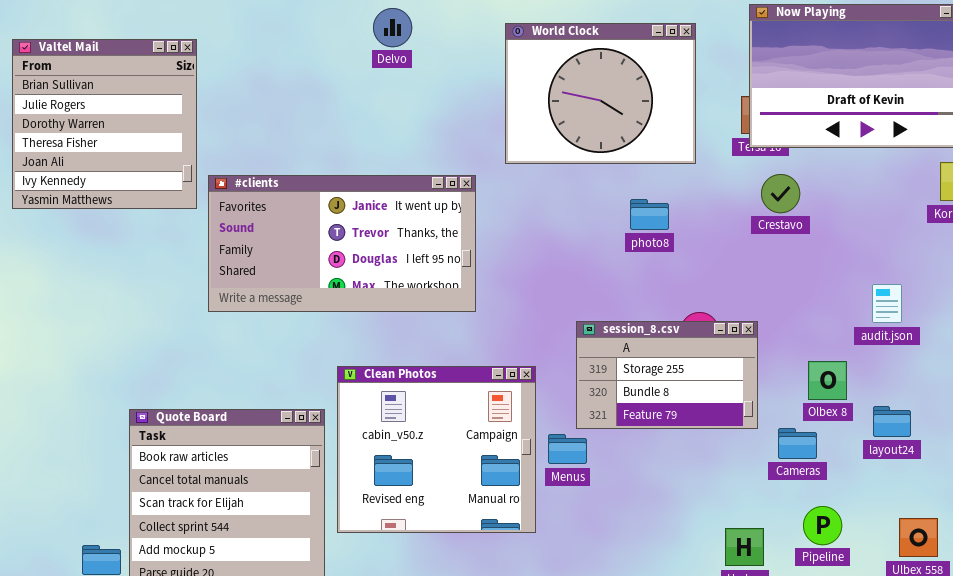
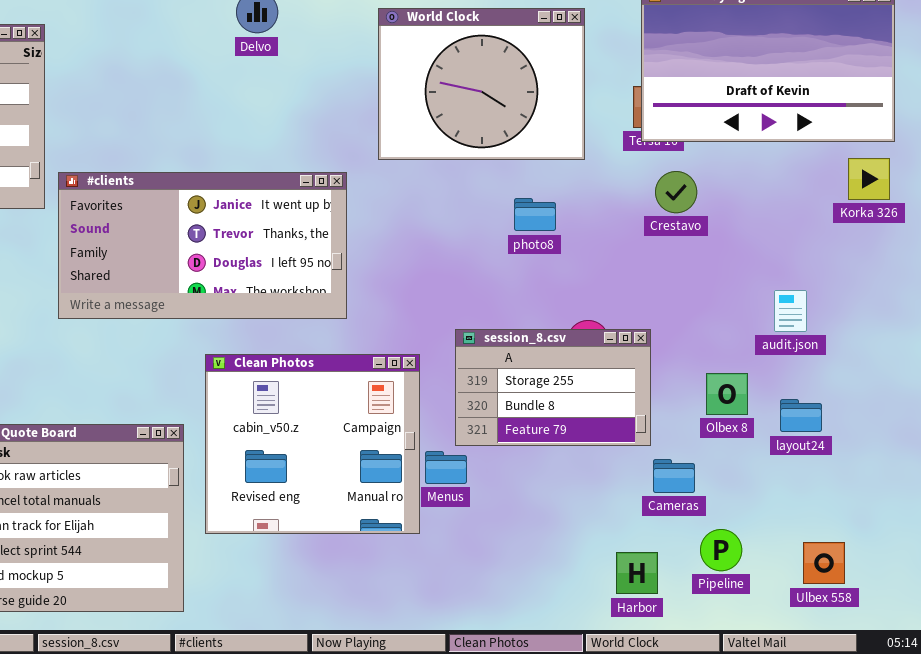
Clean Photos: [337,366,536,533] -> [205,354,420,534], moved
layout24: [873,406,911,437] -> [780,399,822,432], moved
Cameras: [778,428,817,459] -> [653,459,695,493], moved

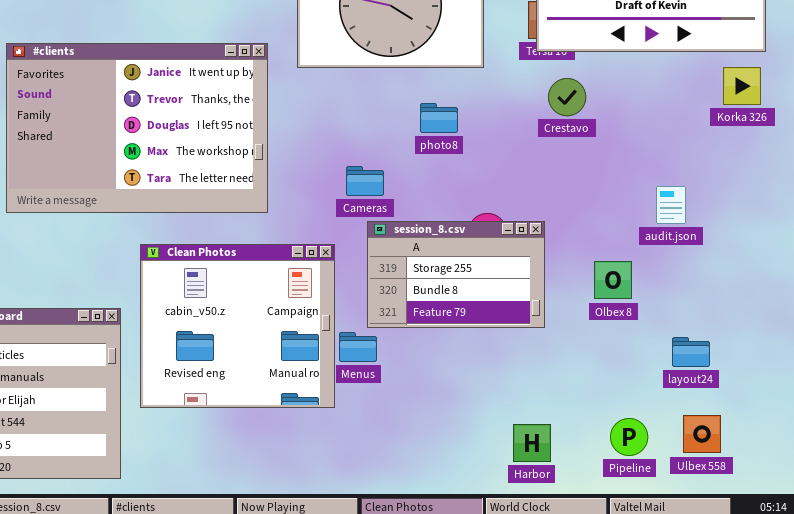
#clients: [58,172,347,319] -> [6,43,268,213], resized
layout24: [780,399,822,432] -> [672,337,710,367], moved
Cameras: [653,459,695,493] -> [346,166,384,196], moved
Pipeline: [700,529,742,571] -> [610,418,648,456], moved

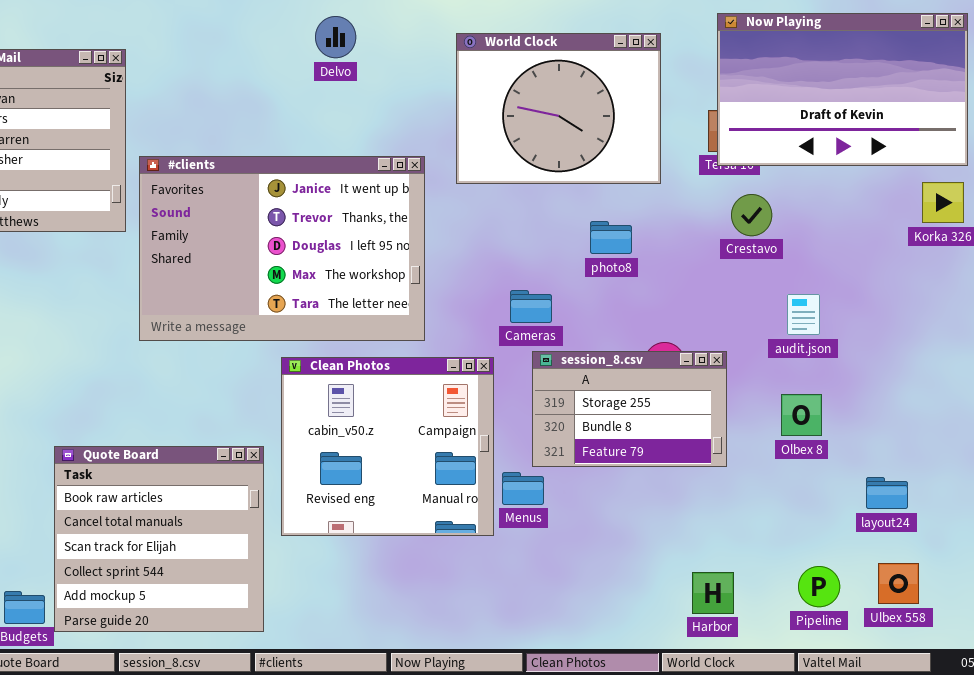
audit.json: [656,186,686,224] -> [787,294,820,335], moved
Clean Photos: [140,244,335,408] -> [281,357,494,536], moved

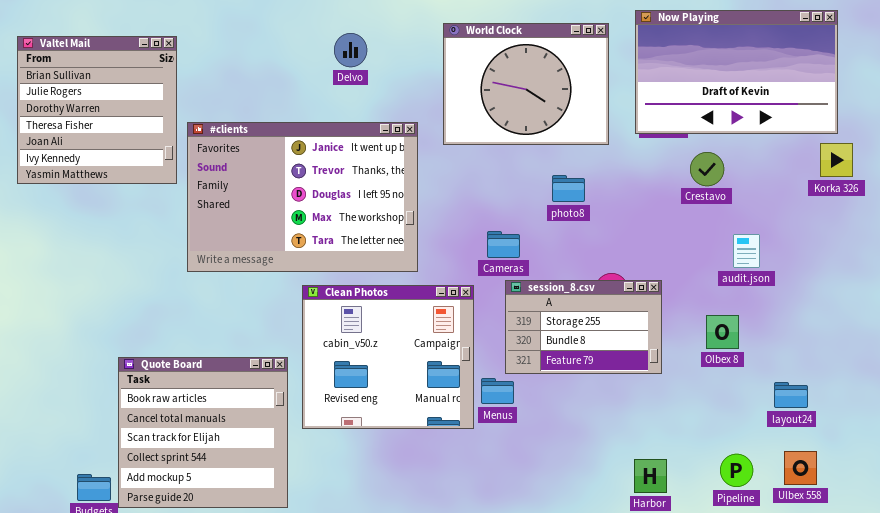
Now Playing: [717,13,968,166] -> [635,10,838,134], moved
Delvo: [315,16,356,58] -> [334,33,367,67], moved
Crestavo: [731,194,772,236] -> [690,152,724,186], moved
audit.json: [787,294,820,335] -> [733,234,760,268], moved

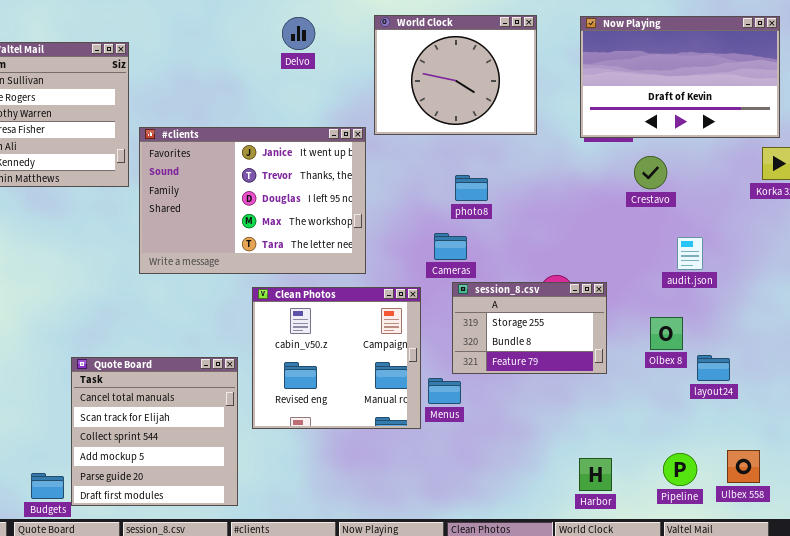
World Clock: [443,23,609,145] -> [374,15,537,135], moved
Delvo: [334,33,367,67] -> [282,17,315,50], moved
photo8: [552,175,585,202] -> [455,175,488,201], moved
Quote Board: [118,357,288,508] -> [71,357,238,506], scrolled down 1 row
layout24: [774,382,808,408] -> [697,355,730,381], moved

